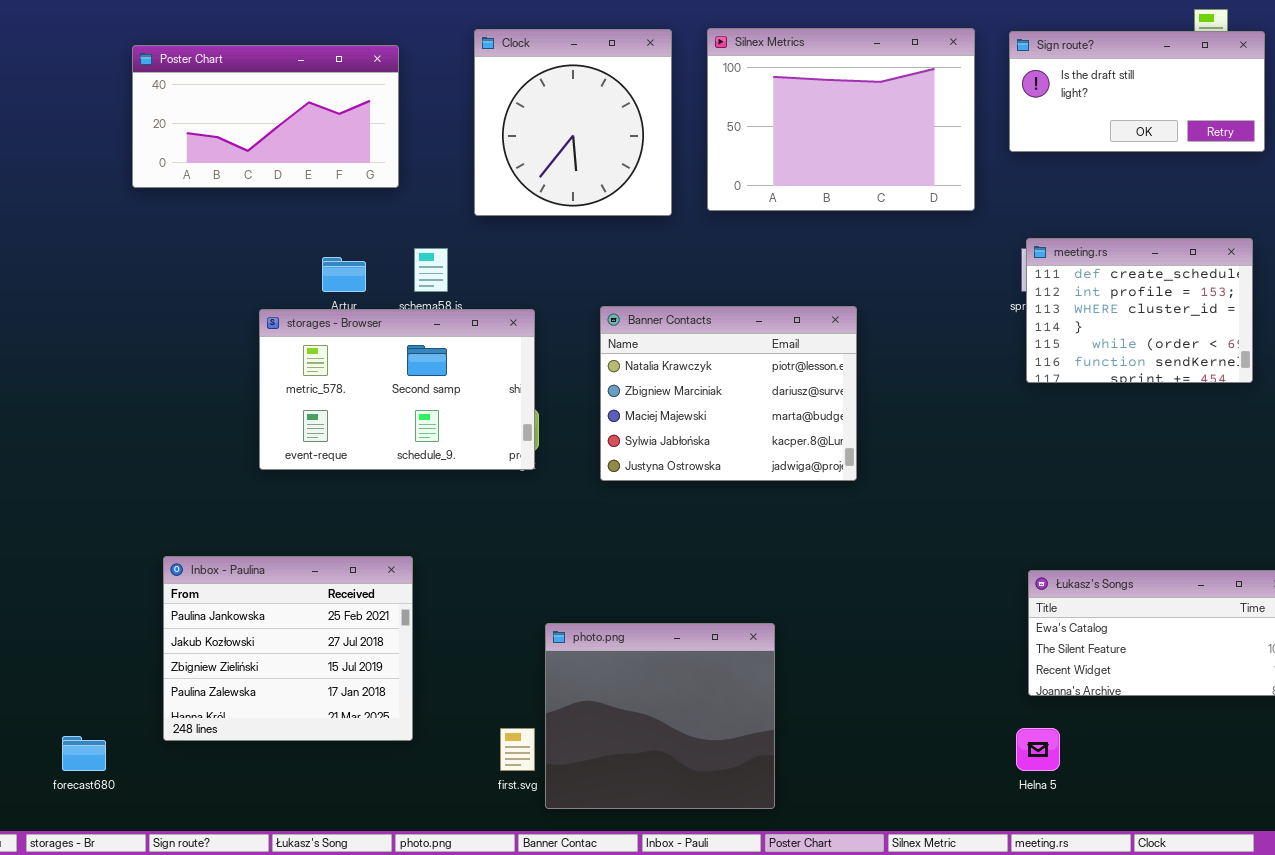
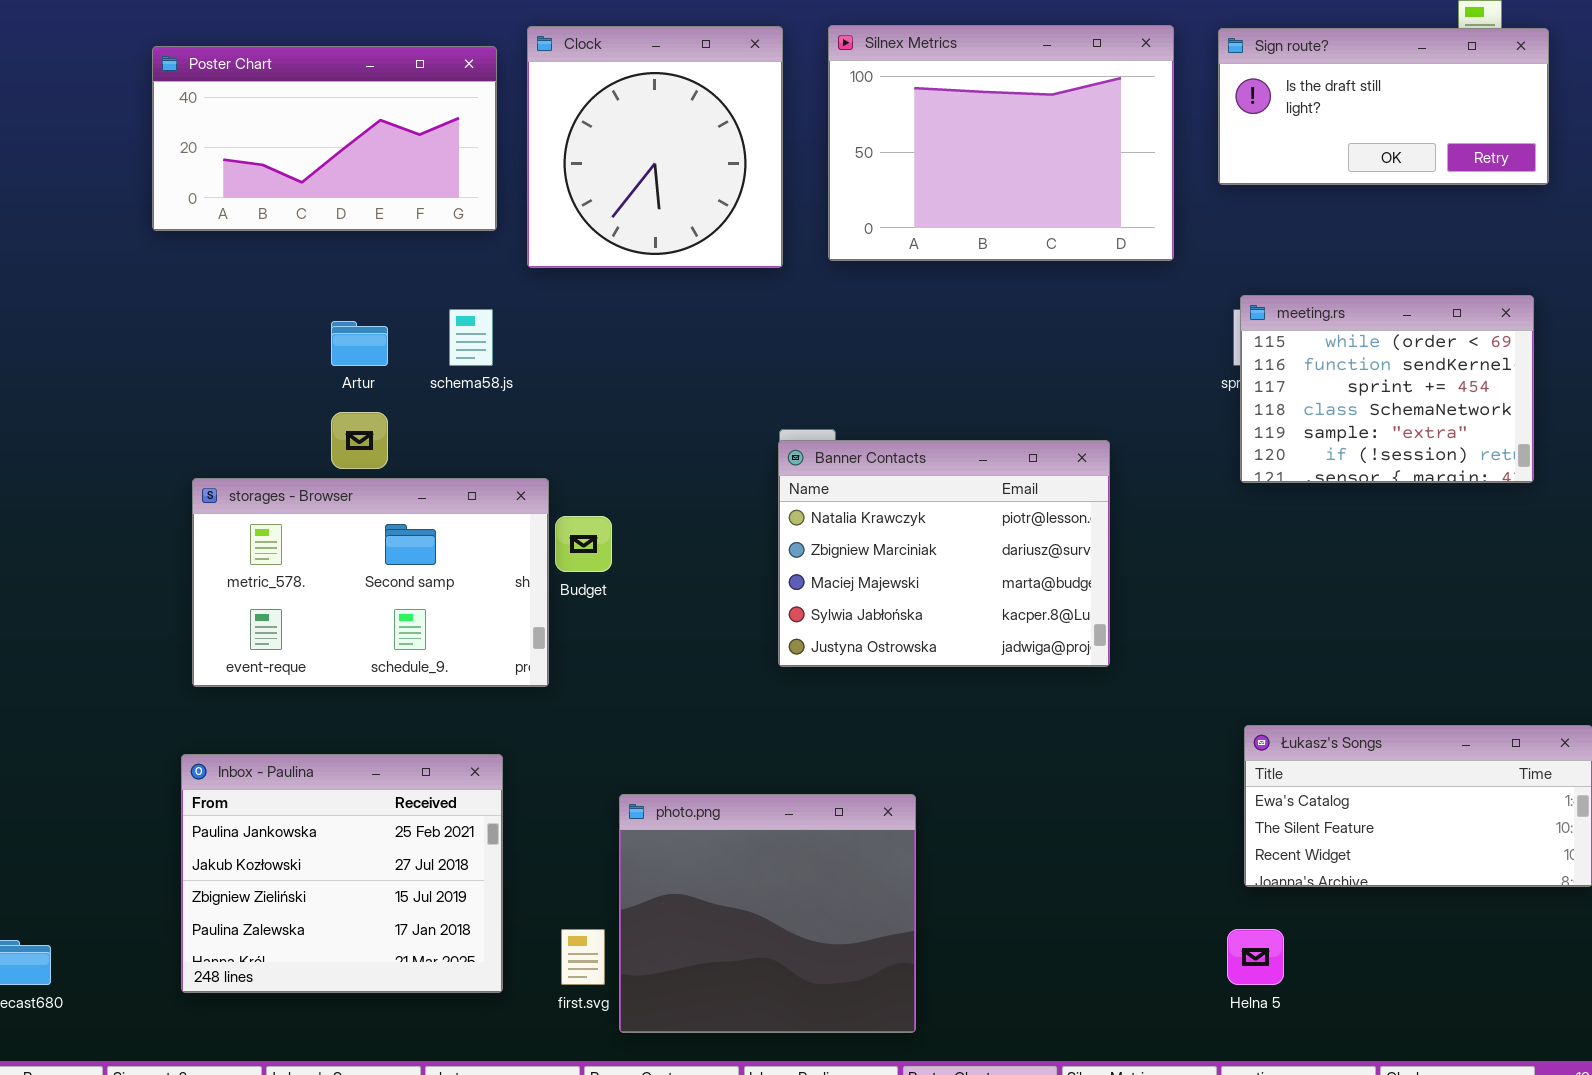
Poster Chart: [132,45,399,188] -> [152,46,497,231], moved
meeting.rs: [1026,238,1253,383] -> [1240,295,1534,483], scrolled down 4 rows
Banner Contacts: [600,306,857,481] -> [778,440,1110,667], moved
storages - Browser: [259,309,535,470] -> [192,478,549,687], moved
Inbox - Paulina: [163,556,413,741] -> [181,754,503,993], moved

